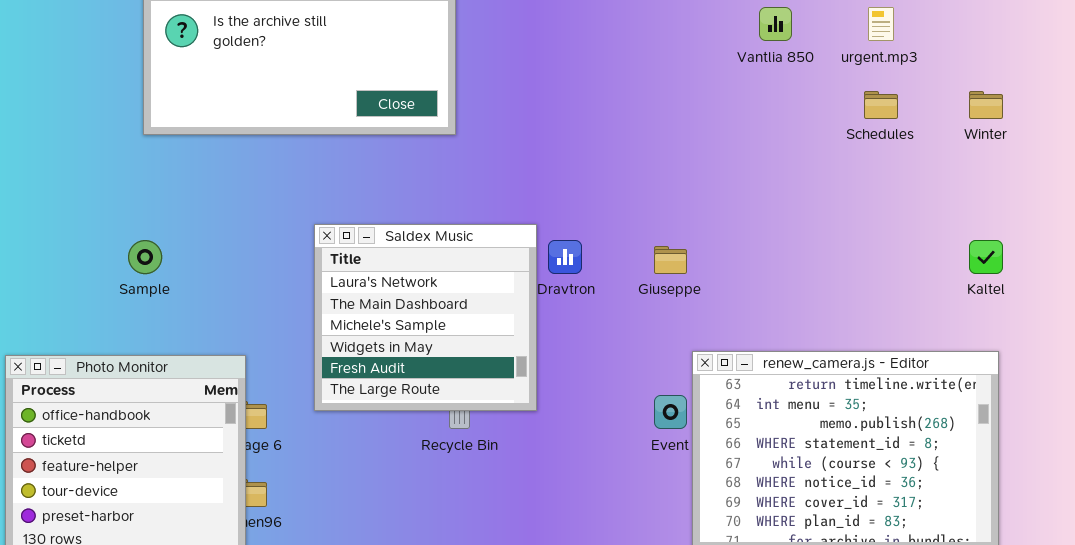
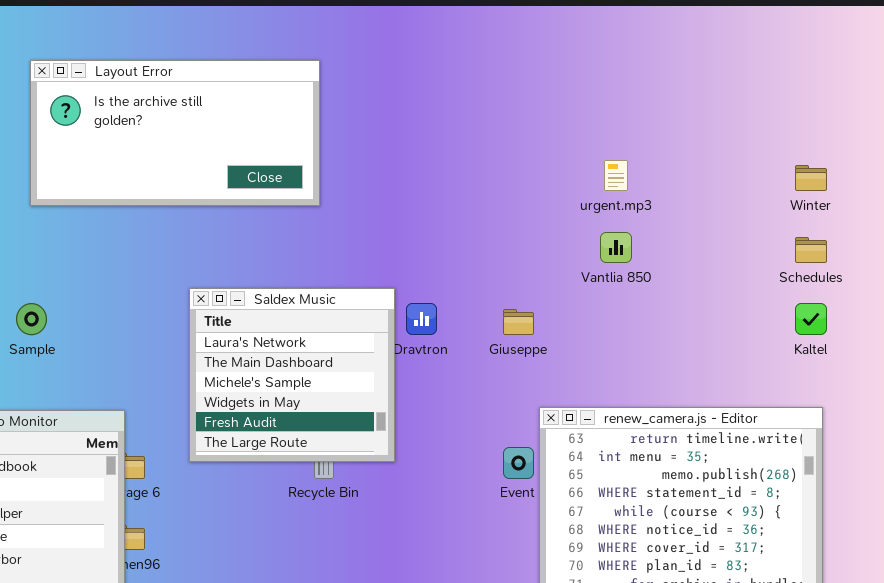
Vantlia 850: [759,7,792,41] -> [600,232,632,263], moved
urgent.mp3: [868,7,894,41] -> [604,160,628,191], moved
Schedules: [864,91,898,119] -> [795,237,827,263], moved

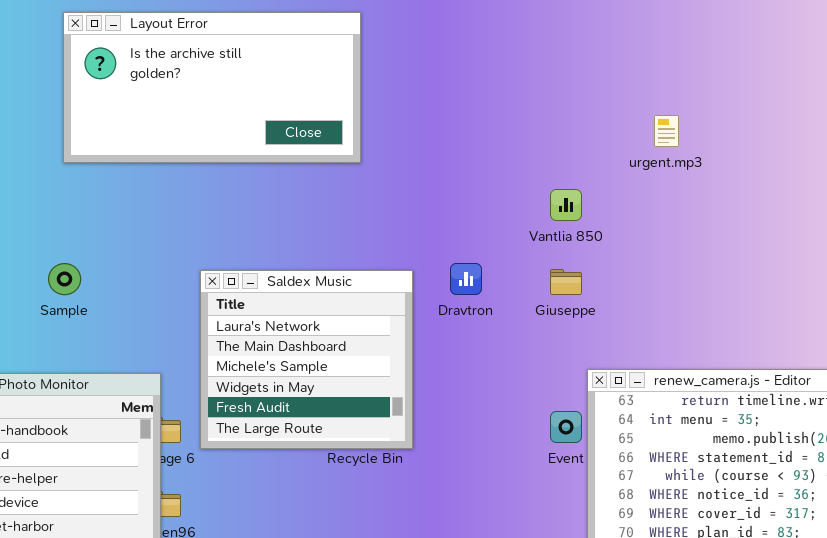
Vantlia 850: [600,232,632,263] -> [550,189,582,221], moved
Saldex Music: [189,288,395,462] -> [200,270,413,449], moved

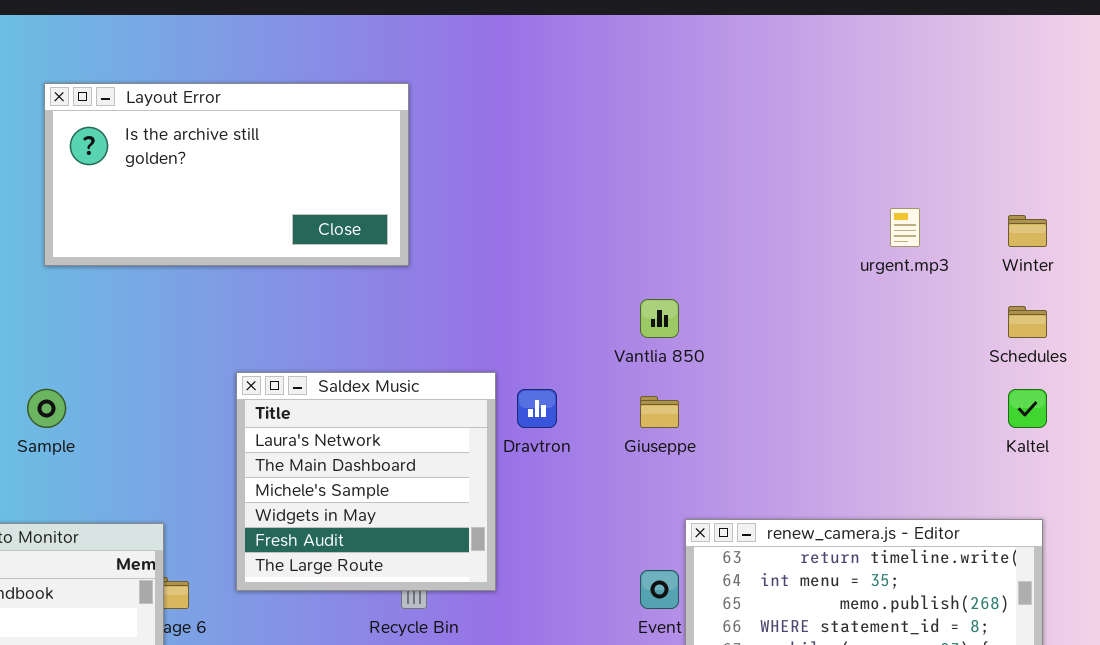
urgent.mp3: [654,115,679,147] -> [890,208,920,247], moved
Saldex Music: [200,270,413,449] -> [236,372,496,591], moved

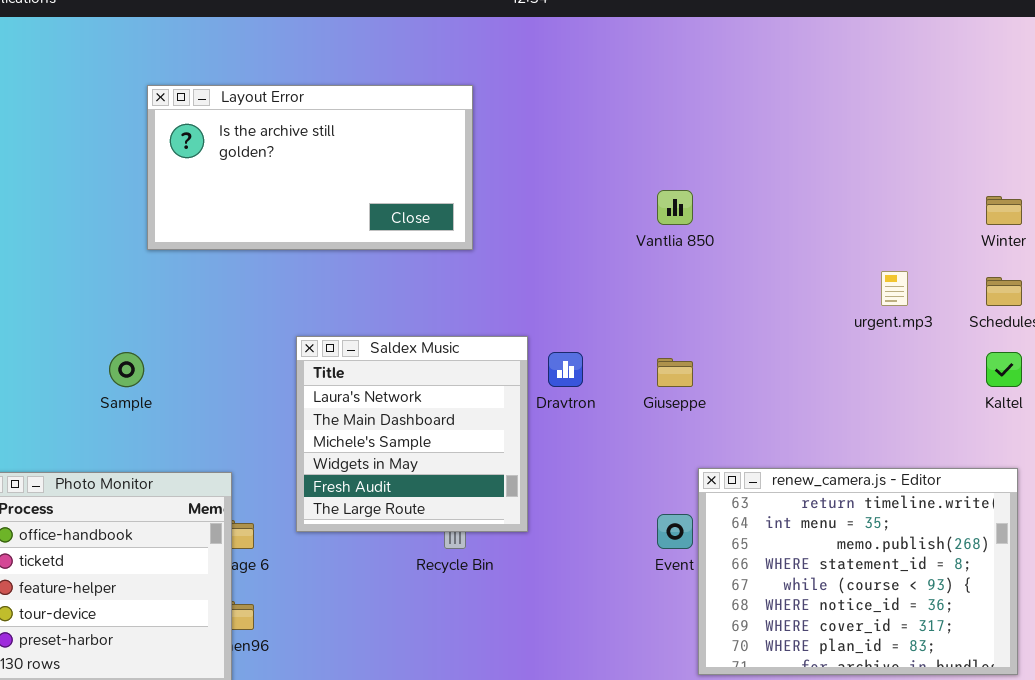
Layout Error: [44,83,409,266] -> [147,85,473,250], moved
urgent.mp3: [890,208,920,247] -> [881,271,908,306], moved
Vantlia 850: [640,299,679,338] -> [657,190,693,225], moved

